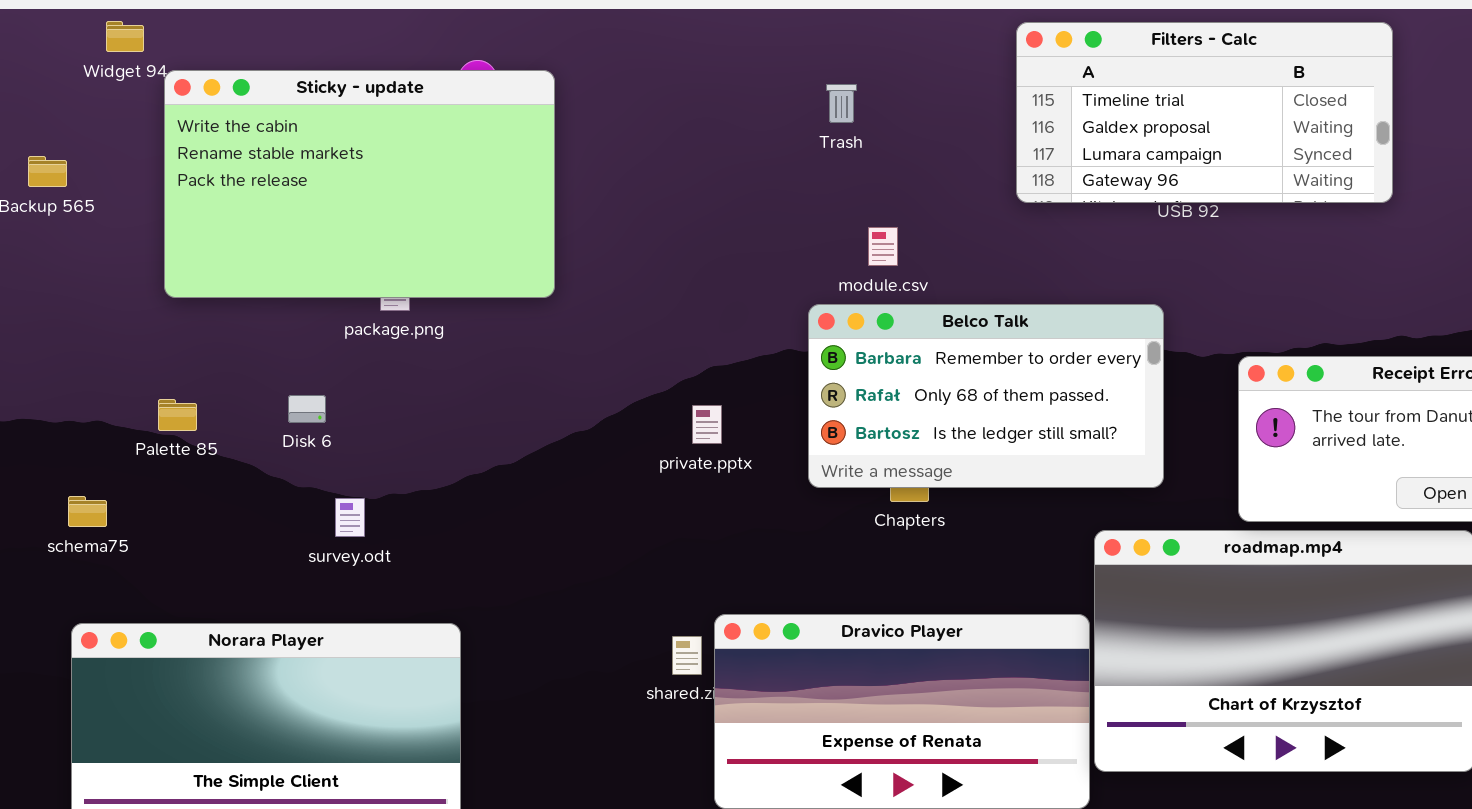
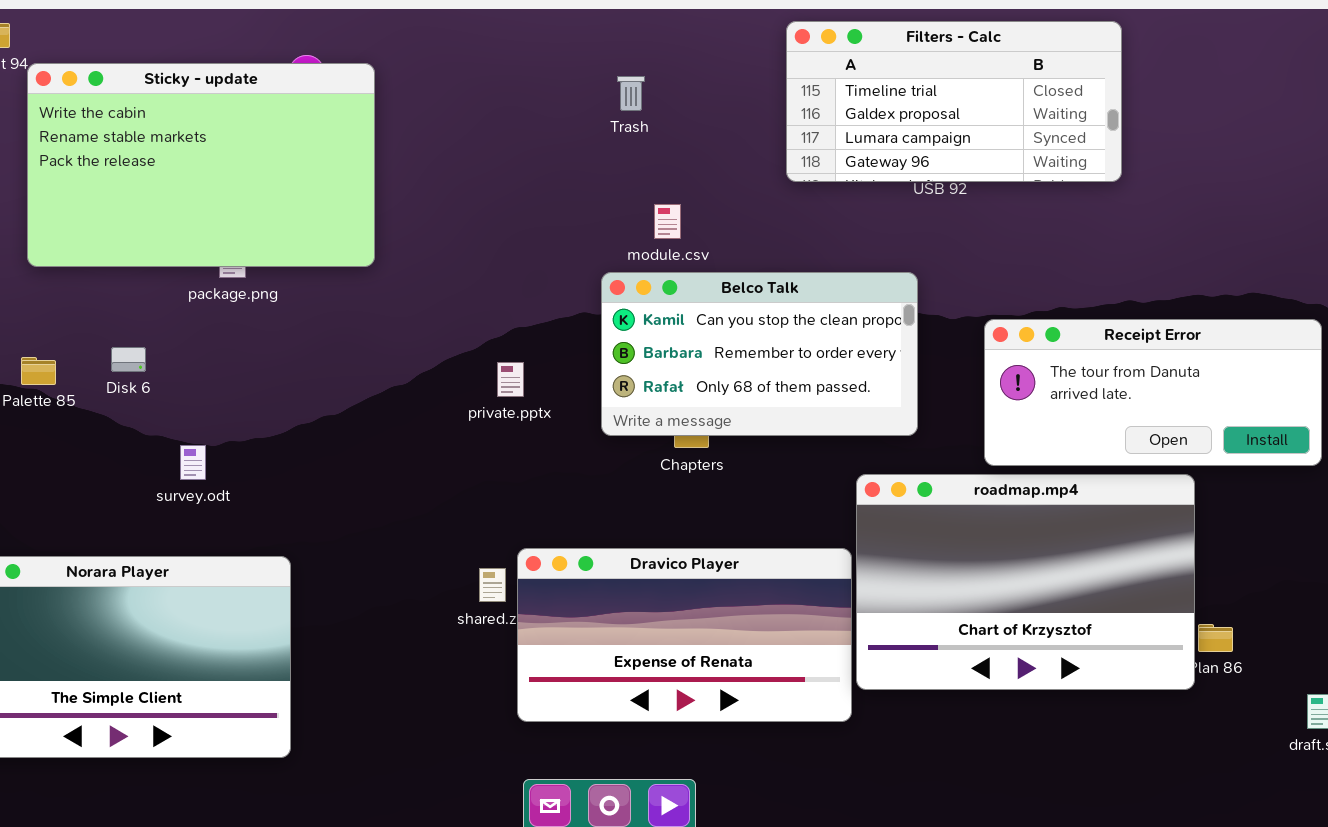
Belco Talk: [808,304,1164,488] -> [601,272,918,436], scrolled up 1 row
Disk 6: [288,395,326,423] -> [111,347,146,372], moved

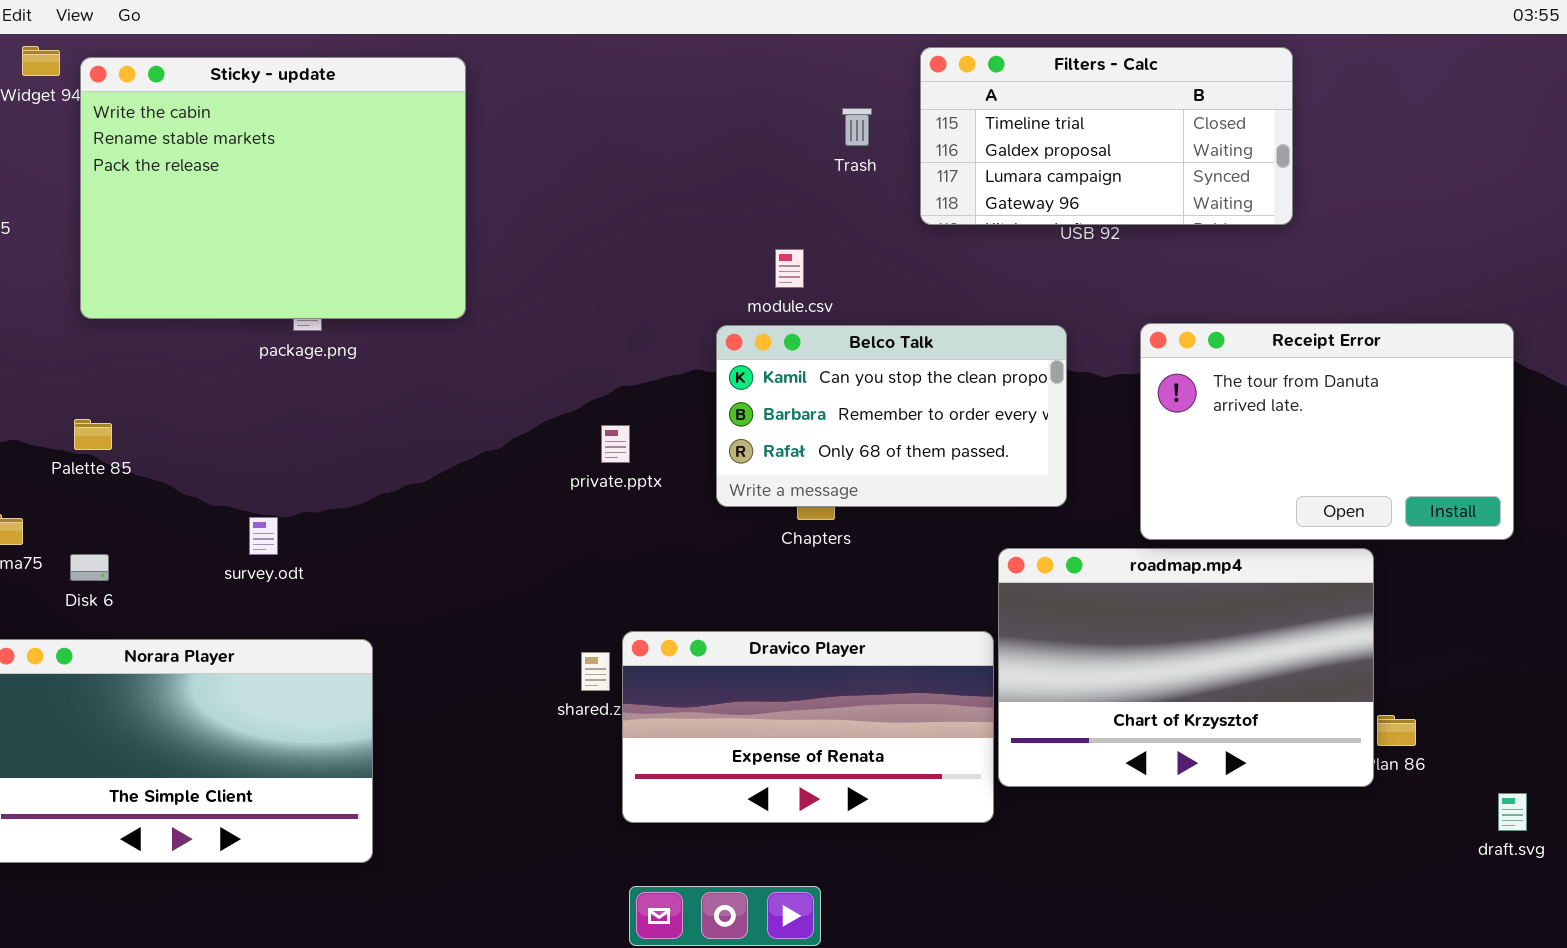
Sticky - update: [27,63,375,267] -> [80,57,466,319], resized
Trash: [617,76,645,111] -> [842,108,872,146], moved
Receipt Error: [984,319,1322,466] -> [1140,323,1514,540], resized
Disk 6: [111,347,146,372] -> [70,554,109,581], moved

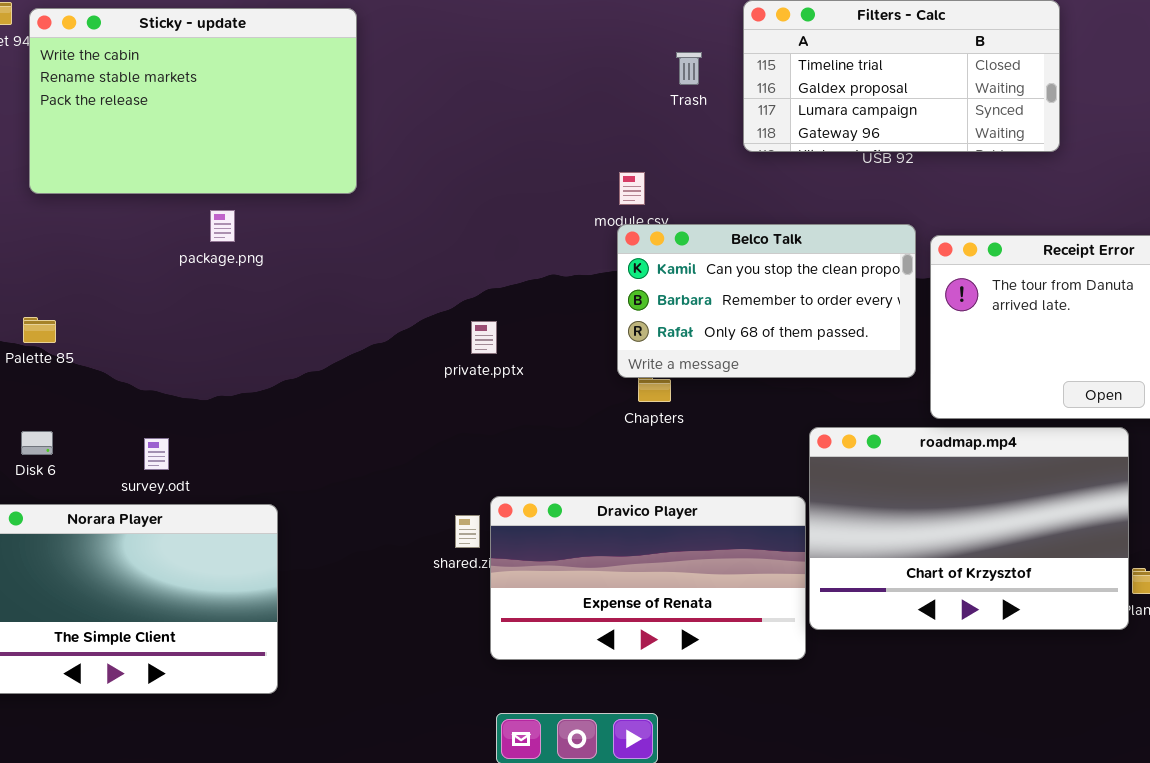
Sticky - update: [80,57,466,319] -> [29,8,357,194], resized
Belco Talk: [716,325,1067,507] -> [617,224,916,378], moved
survey.odt: [249,517,278,555] -> [144,438,169,470], moved

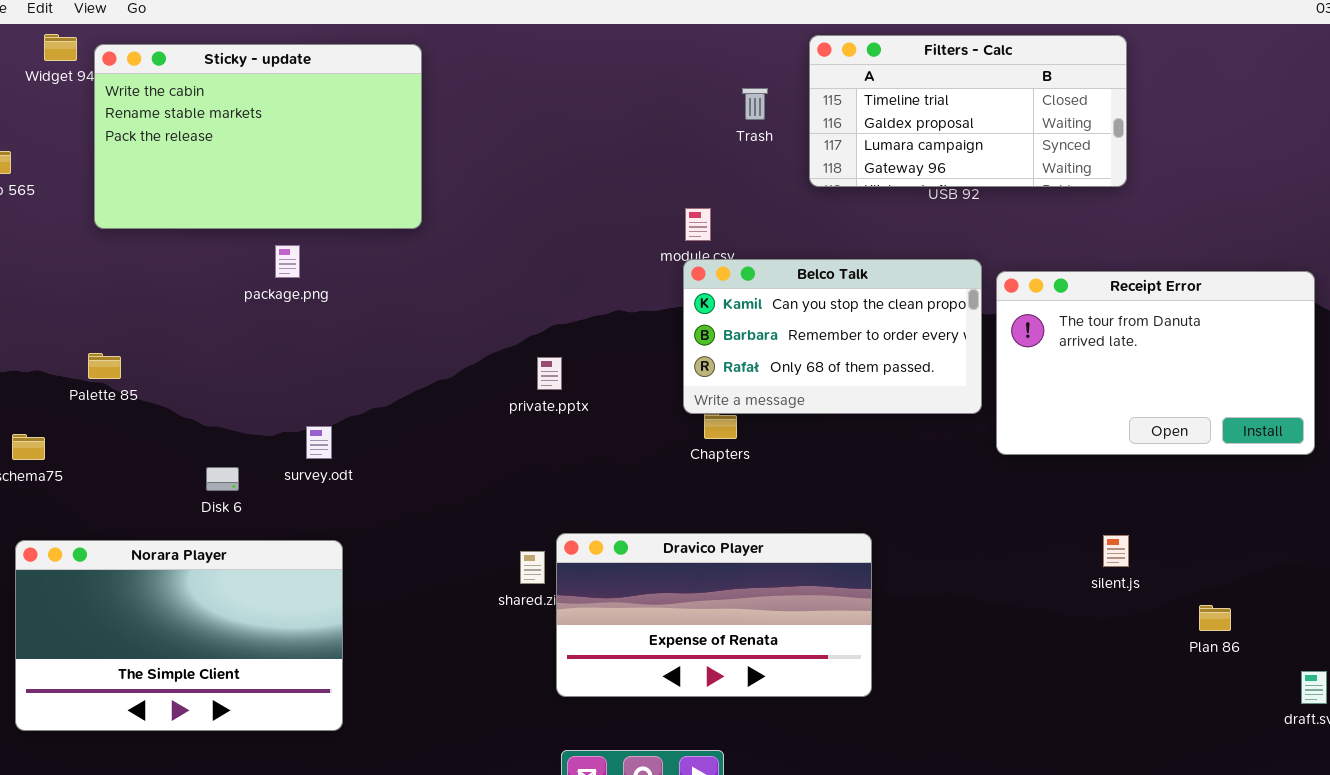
roadmap.mp4: [809,427,1129,630] -> none, closed
Disk 6: [21,431,53,455] -> [206,467,239,491], moved
survey.odt: [144,438,169,470] -> [306,426,332,459], moved

